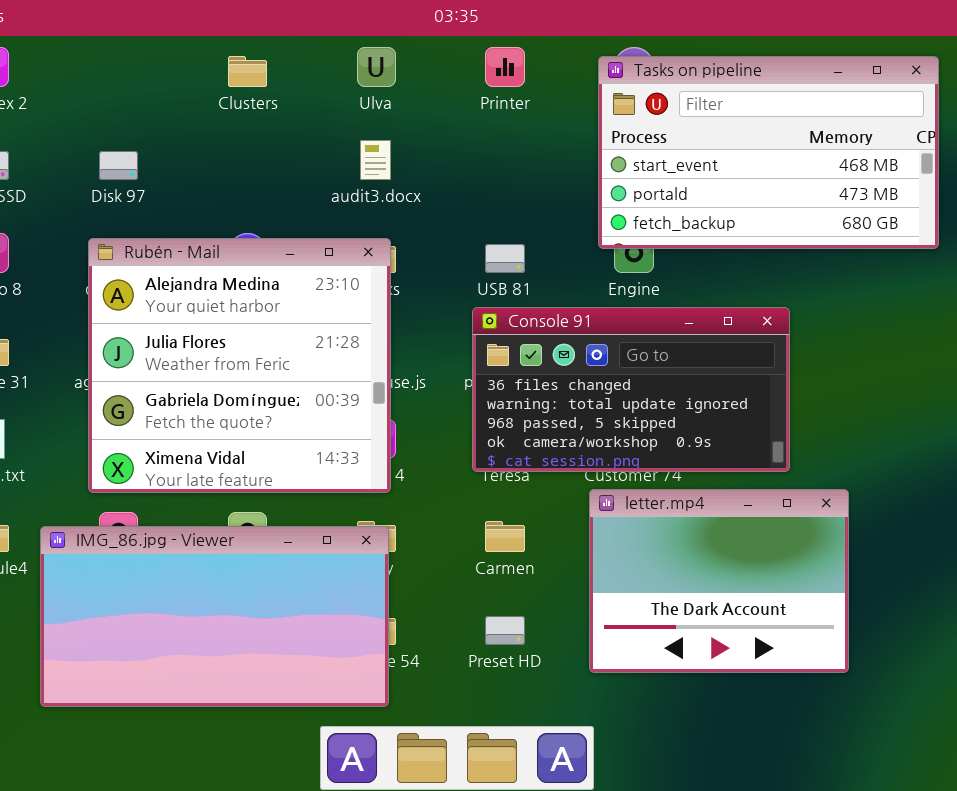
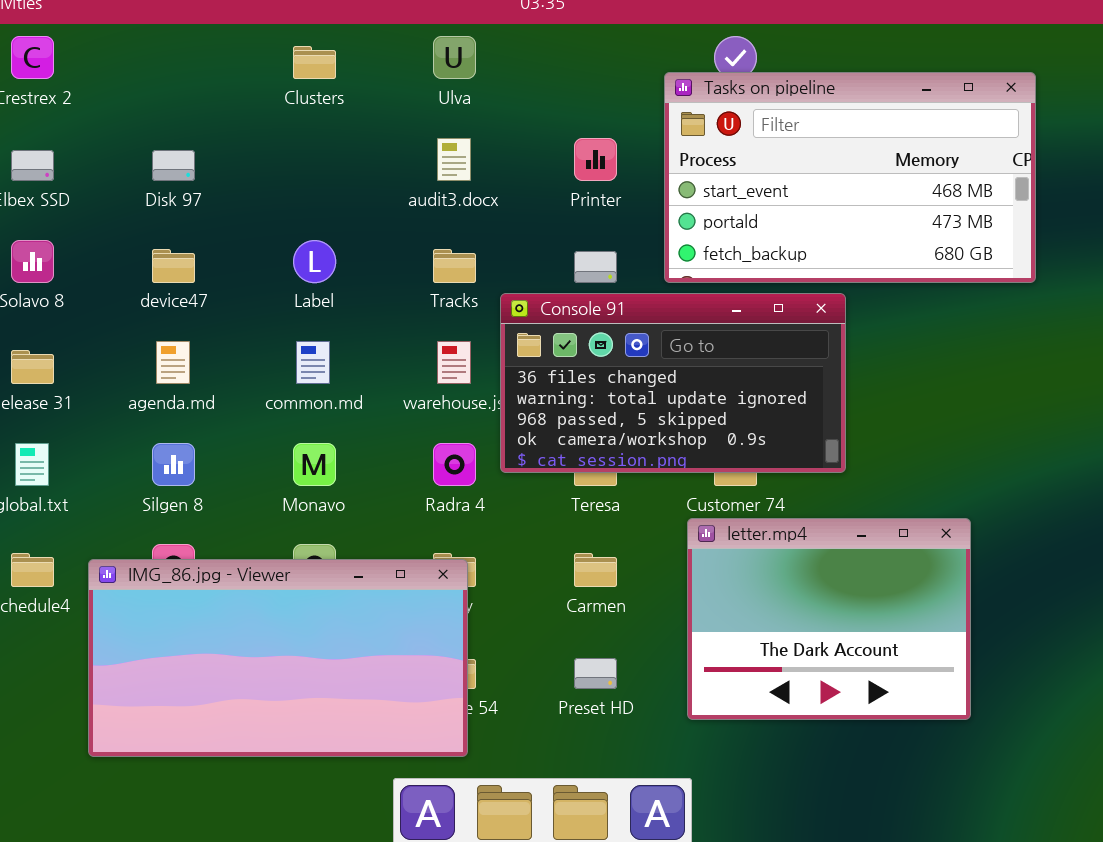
Printer: [485,47,525,87] -> [574,138,617,181], moved
Tasks on pipeline: [598,56,939,249] -> [664,72,1036,283], moved
Rubén - Mail: [88,238,391,493] -> none, closed
Console 91: [472,307,790,472] -> [500,293,846,473], moved

